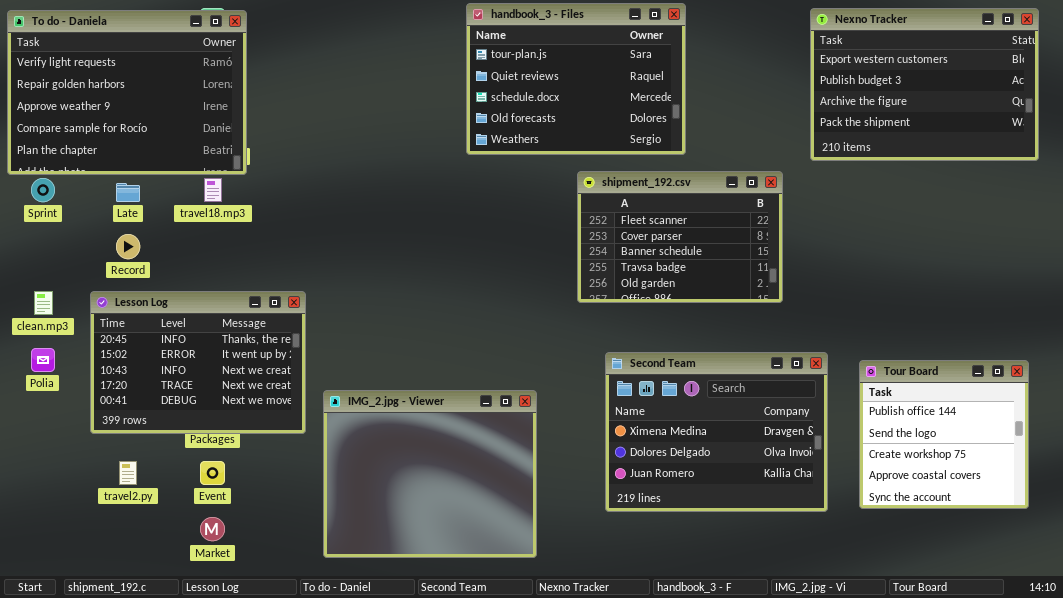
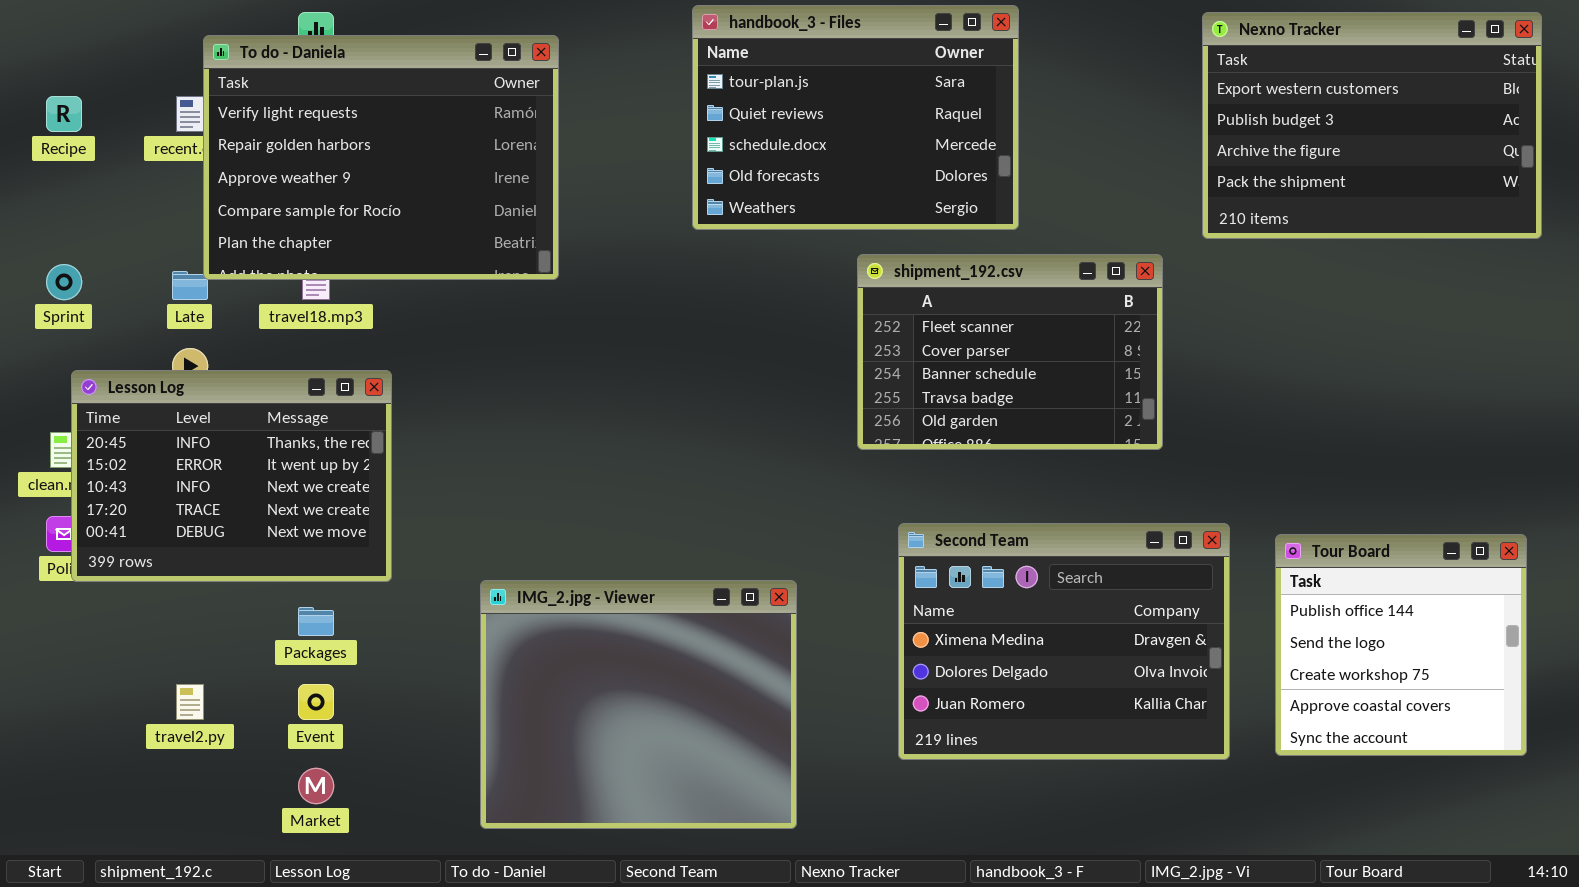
To do - Daniela: [7,10,247,175] -> [203,35,559,280], moved
Lesson Log: [90,291,306,434] -> [71,370,392,582], moved

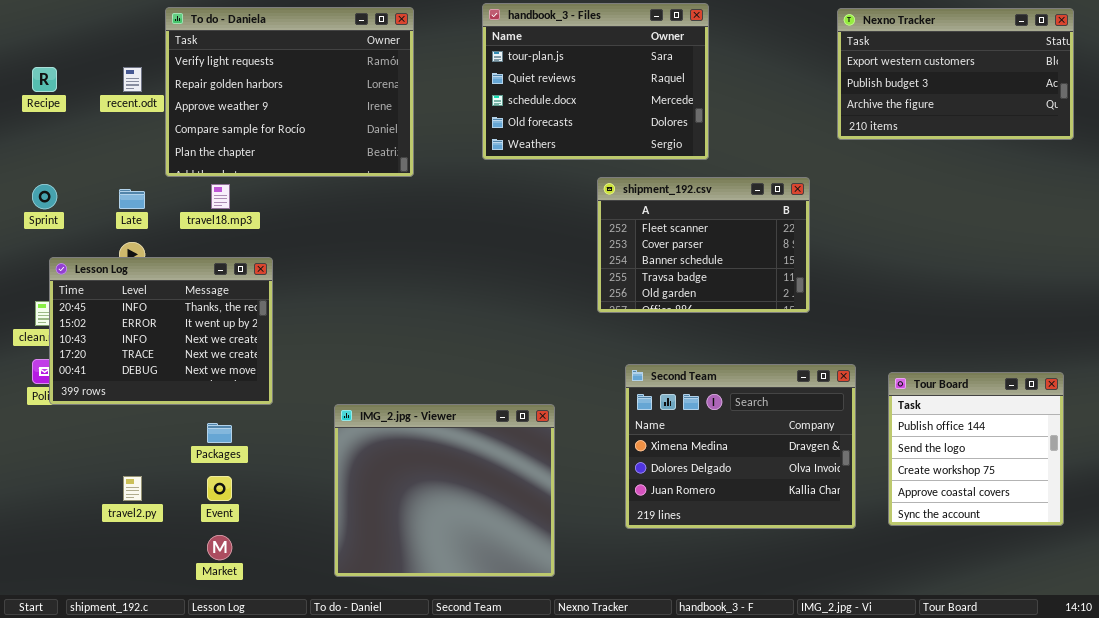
Nexno Tracker: [1202,12,1542,239] -> [837,8,1074,140], resized
To do - Daniela: [203,35,559,280] -> [165,7,414,177], moved

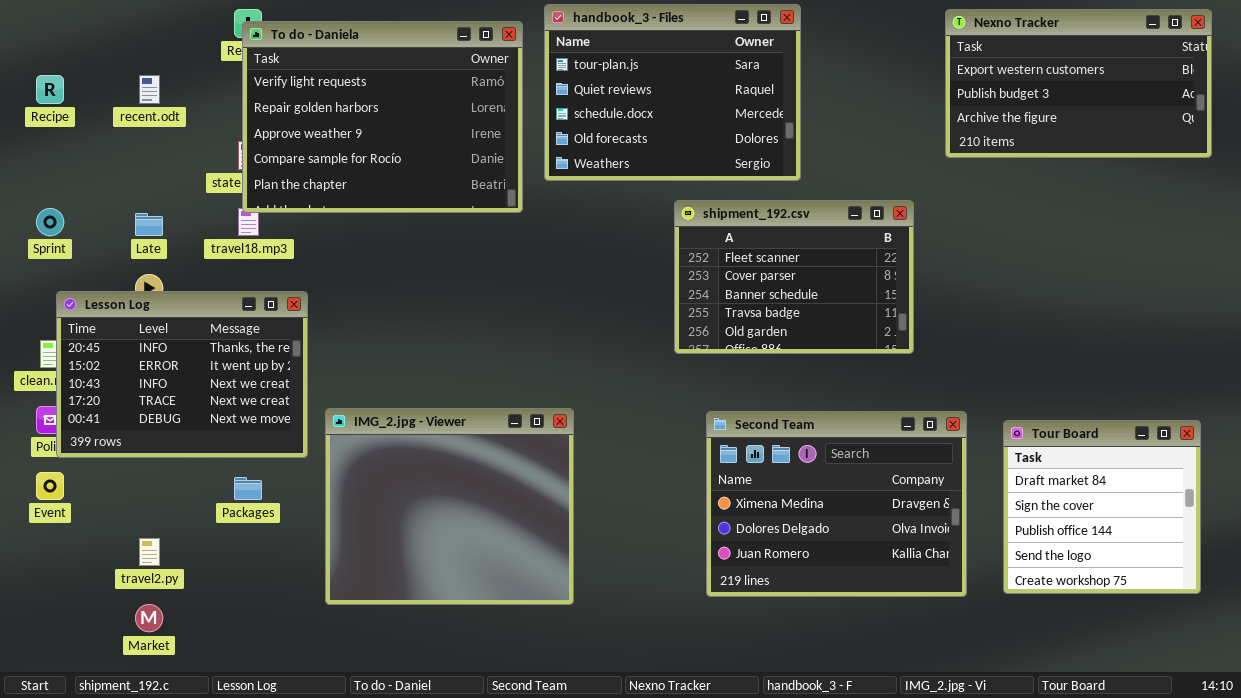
To do - Daniela: [165,7,414,177] -> [242,21,523,213], moved
Tour Board: [888,372,1064,526] -> [1003,420,1201,594], scrolled up 2 rows
IMG_2.jpg - Viewer: [334,404,555,577] -> [325,408,574,605], moved
Event: [207,476,232,501] -> [36,472,64,500], moved
Market: [207,535,232,560] -> [135,604,163,632], moved

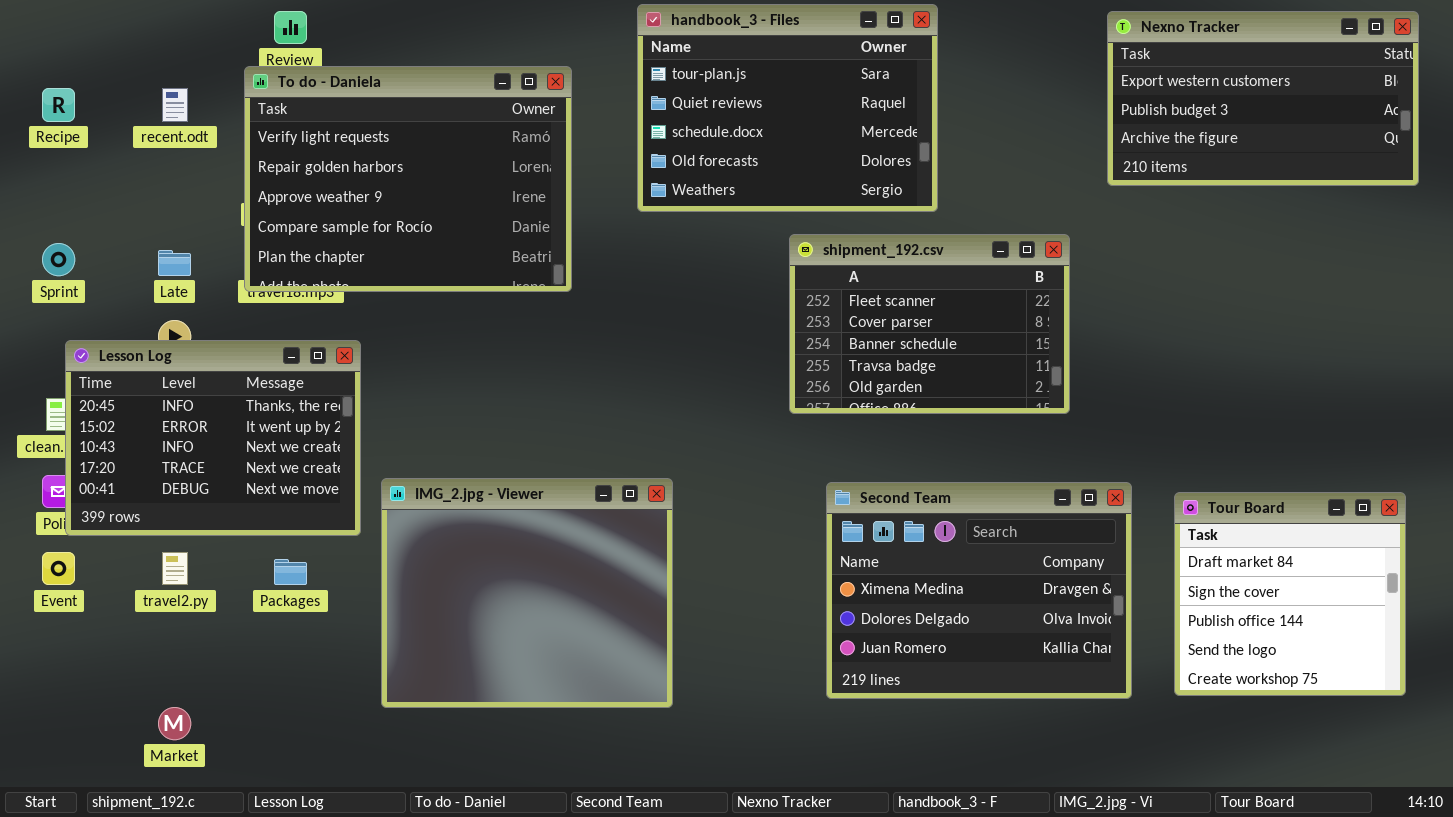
To do - Daniela: [242,21,523,213] -> [244,66,572,292], moved
travel2.py: [139,538,160,566] -> [162,552,188,585], moved

